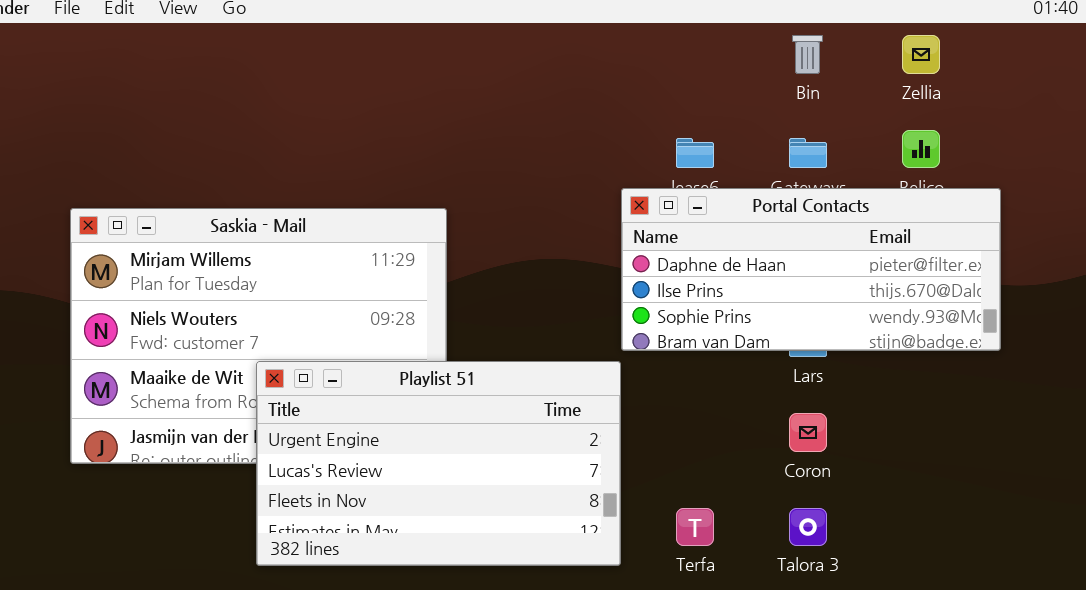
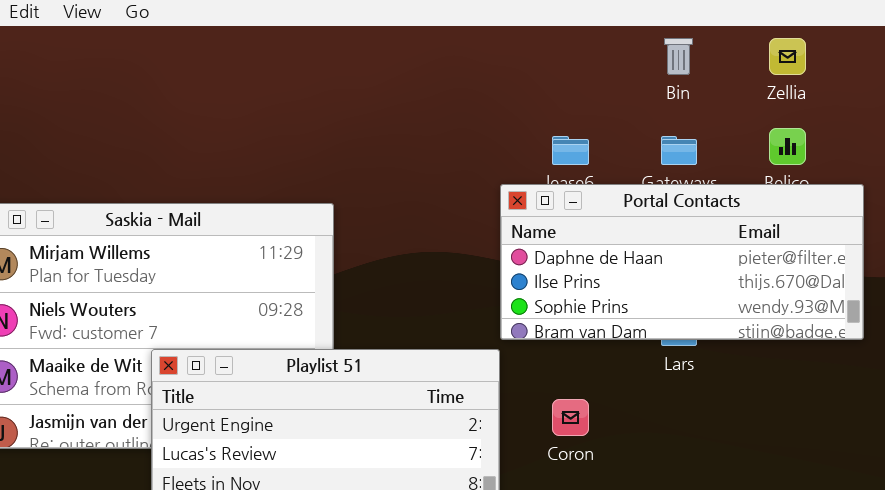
Coron: [789,413,827,452] -> [552,399,589,436], moved

